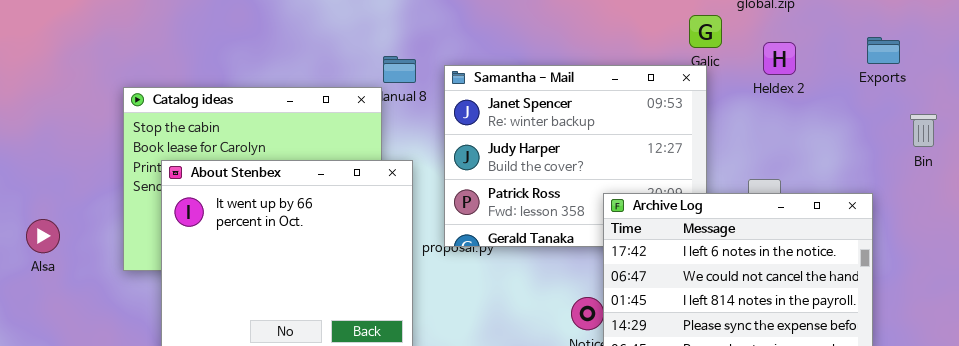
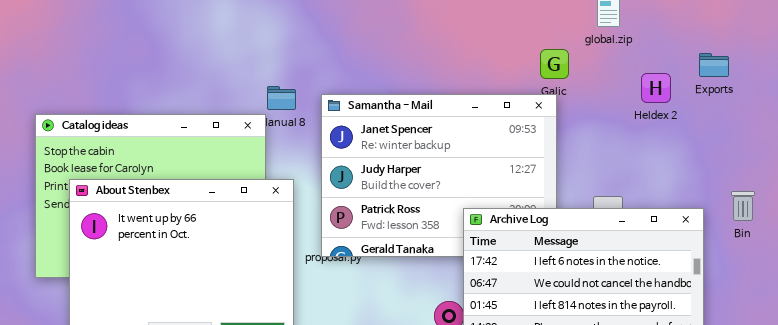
Exports: [867,37,900,64] -> [699,53,729,77], moved
Heldex 2: [763,42,796,75] -> [641,73,671,103], moved
Bin: [910,114,937,147] -> [731,191,755,221], moved

